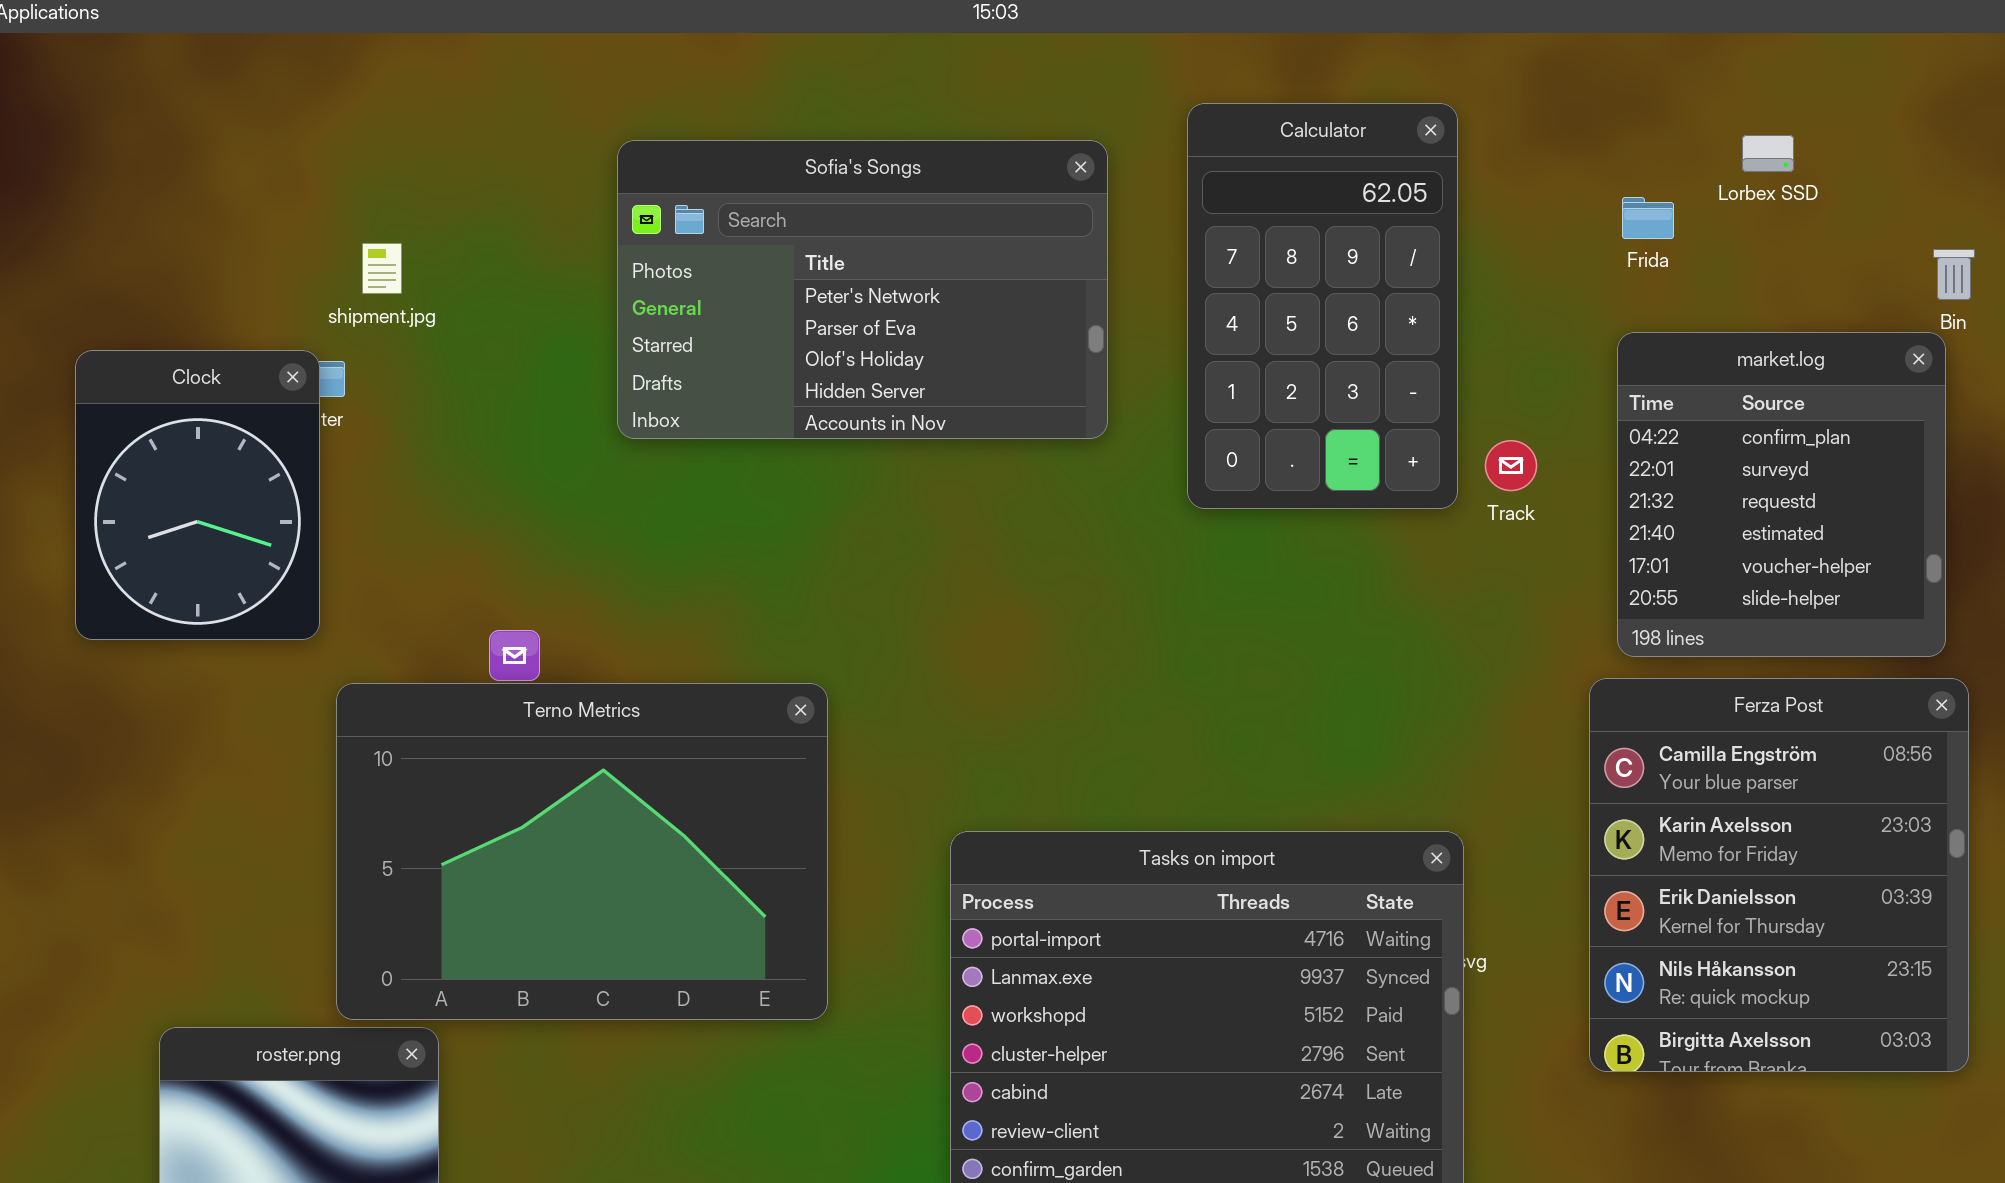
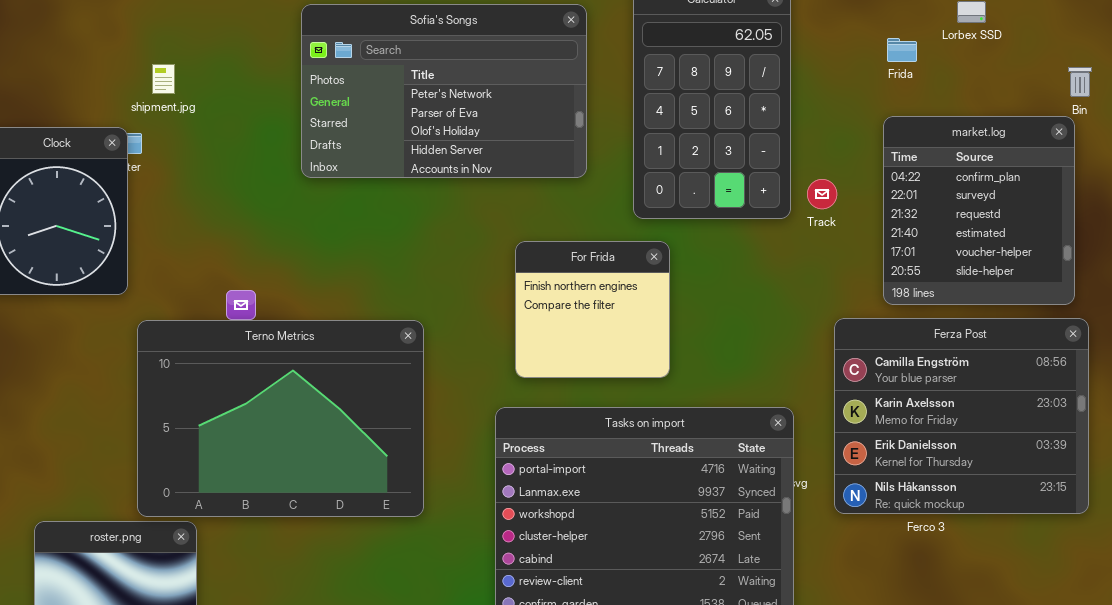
For Frida: none -> [515,241,670,378], opened
Ferza Post: [1589,678,1969,1072] -> [834,318,1089,514], resized

